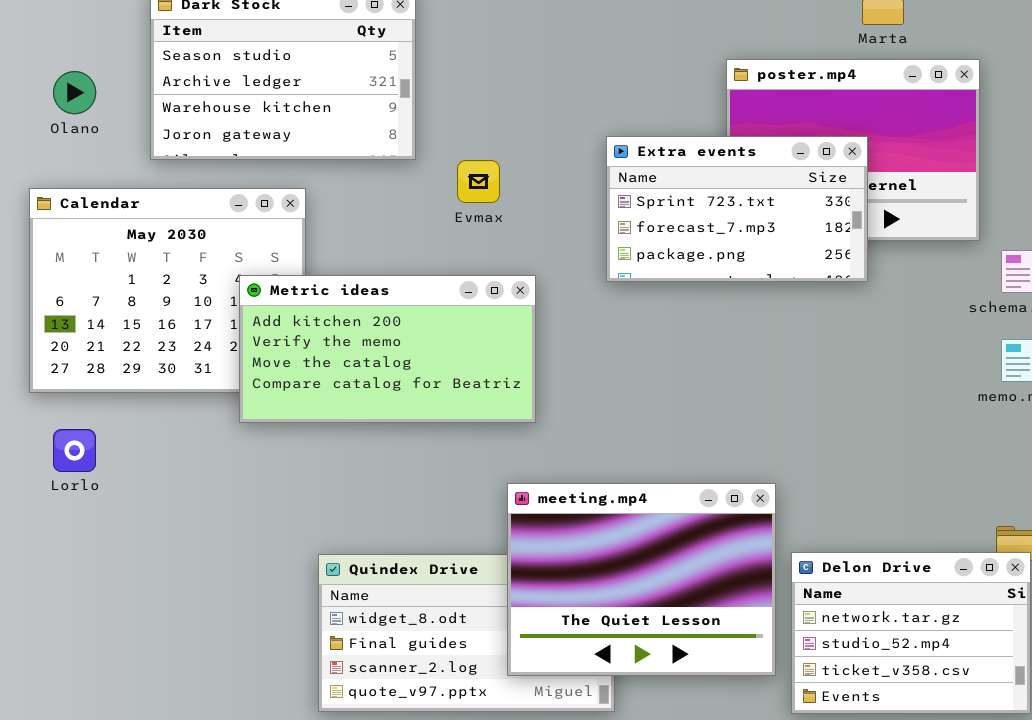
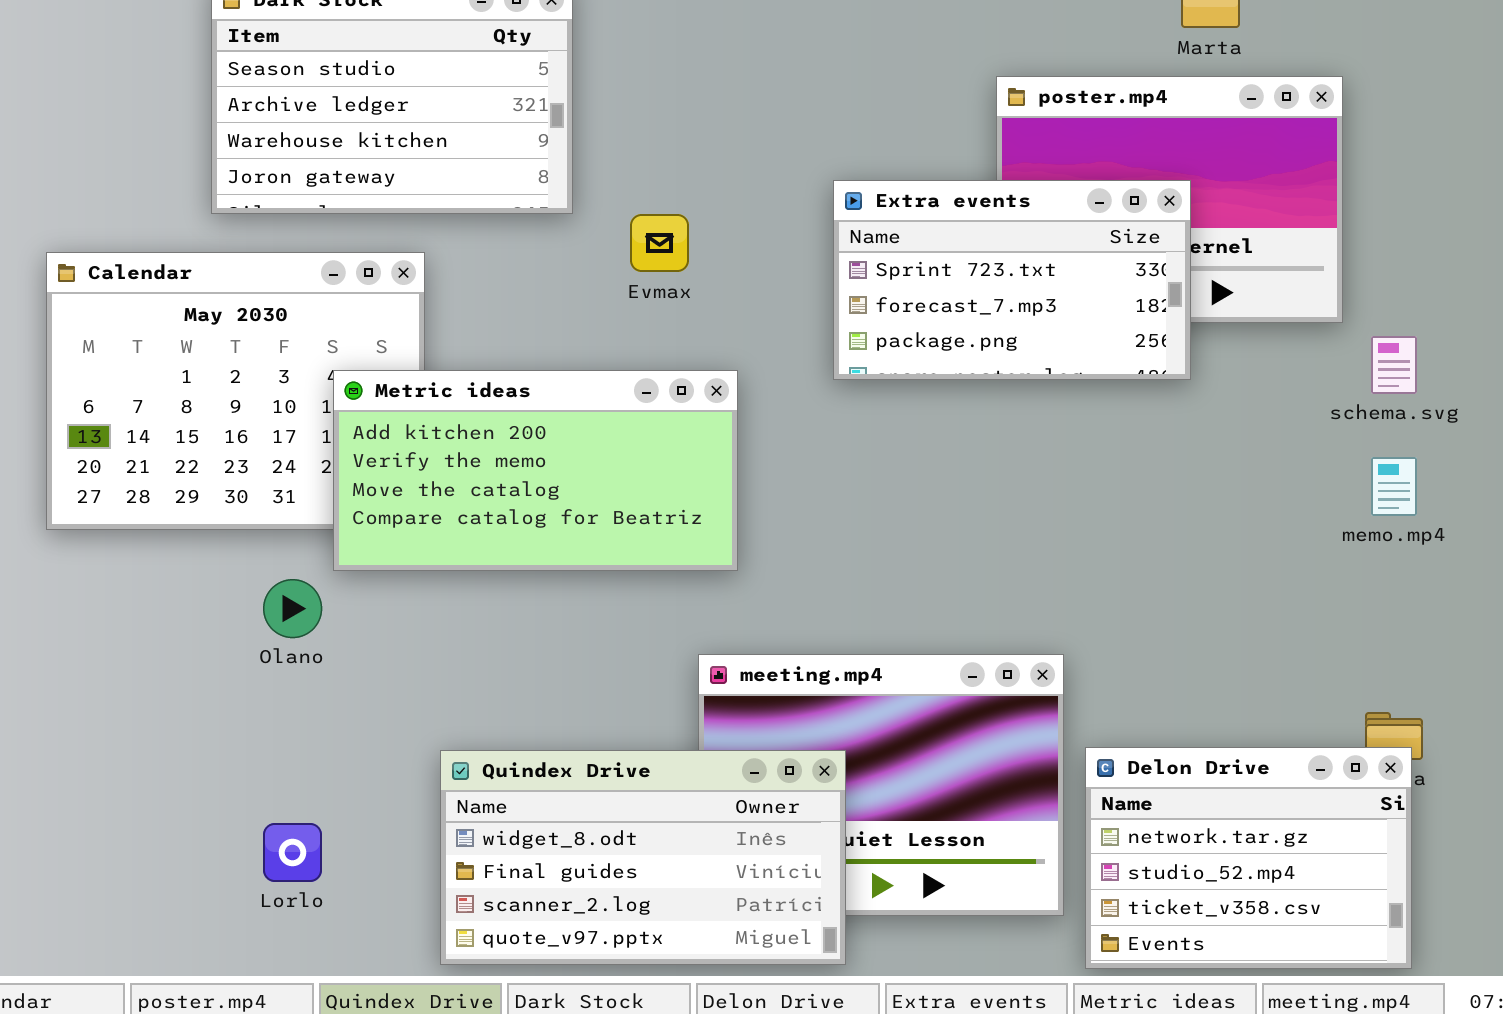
Olano: [53,71,96,114] -> [263,579,322,638], moved
Lorlo: [53,429,96,472] -> [263,823,322,882], moved
Quindex Drive: [318,554,615,712] -> [440,750,846,965], raised

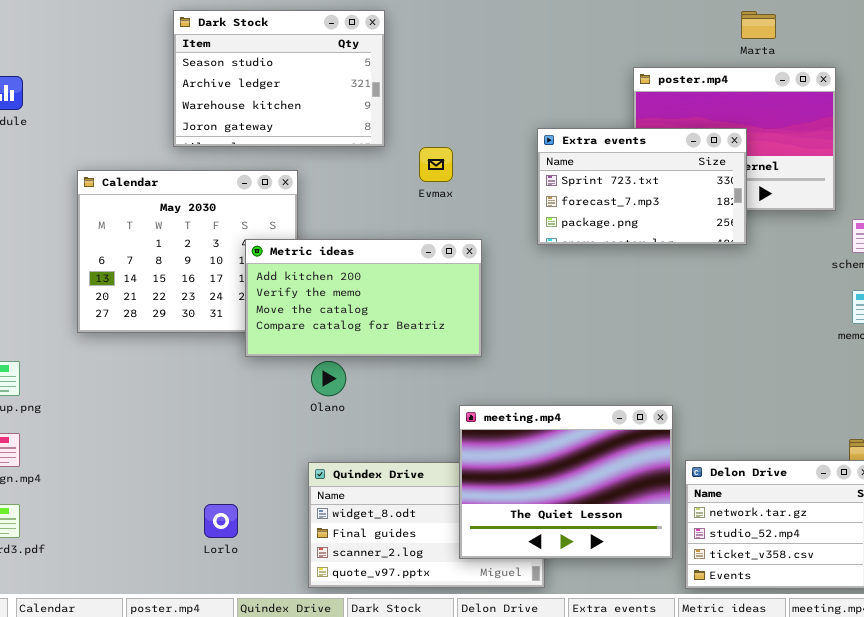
Olano: [263,579,322,638] -> [311,361,346,396], moved
meeting.mp4: [698,654,1064,916] -> [459,405,673,559], raised

